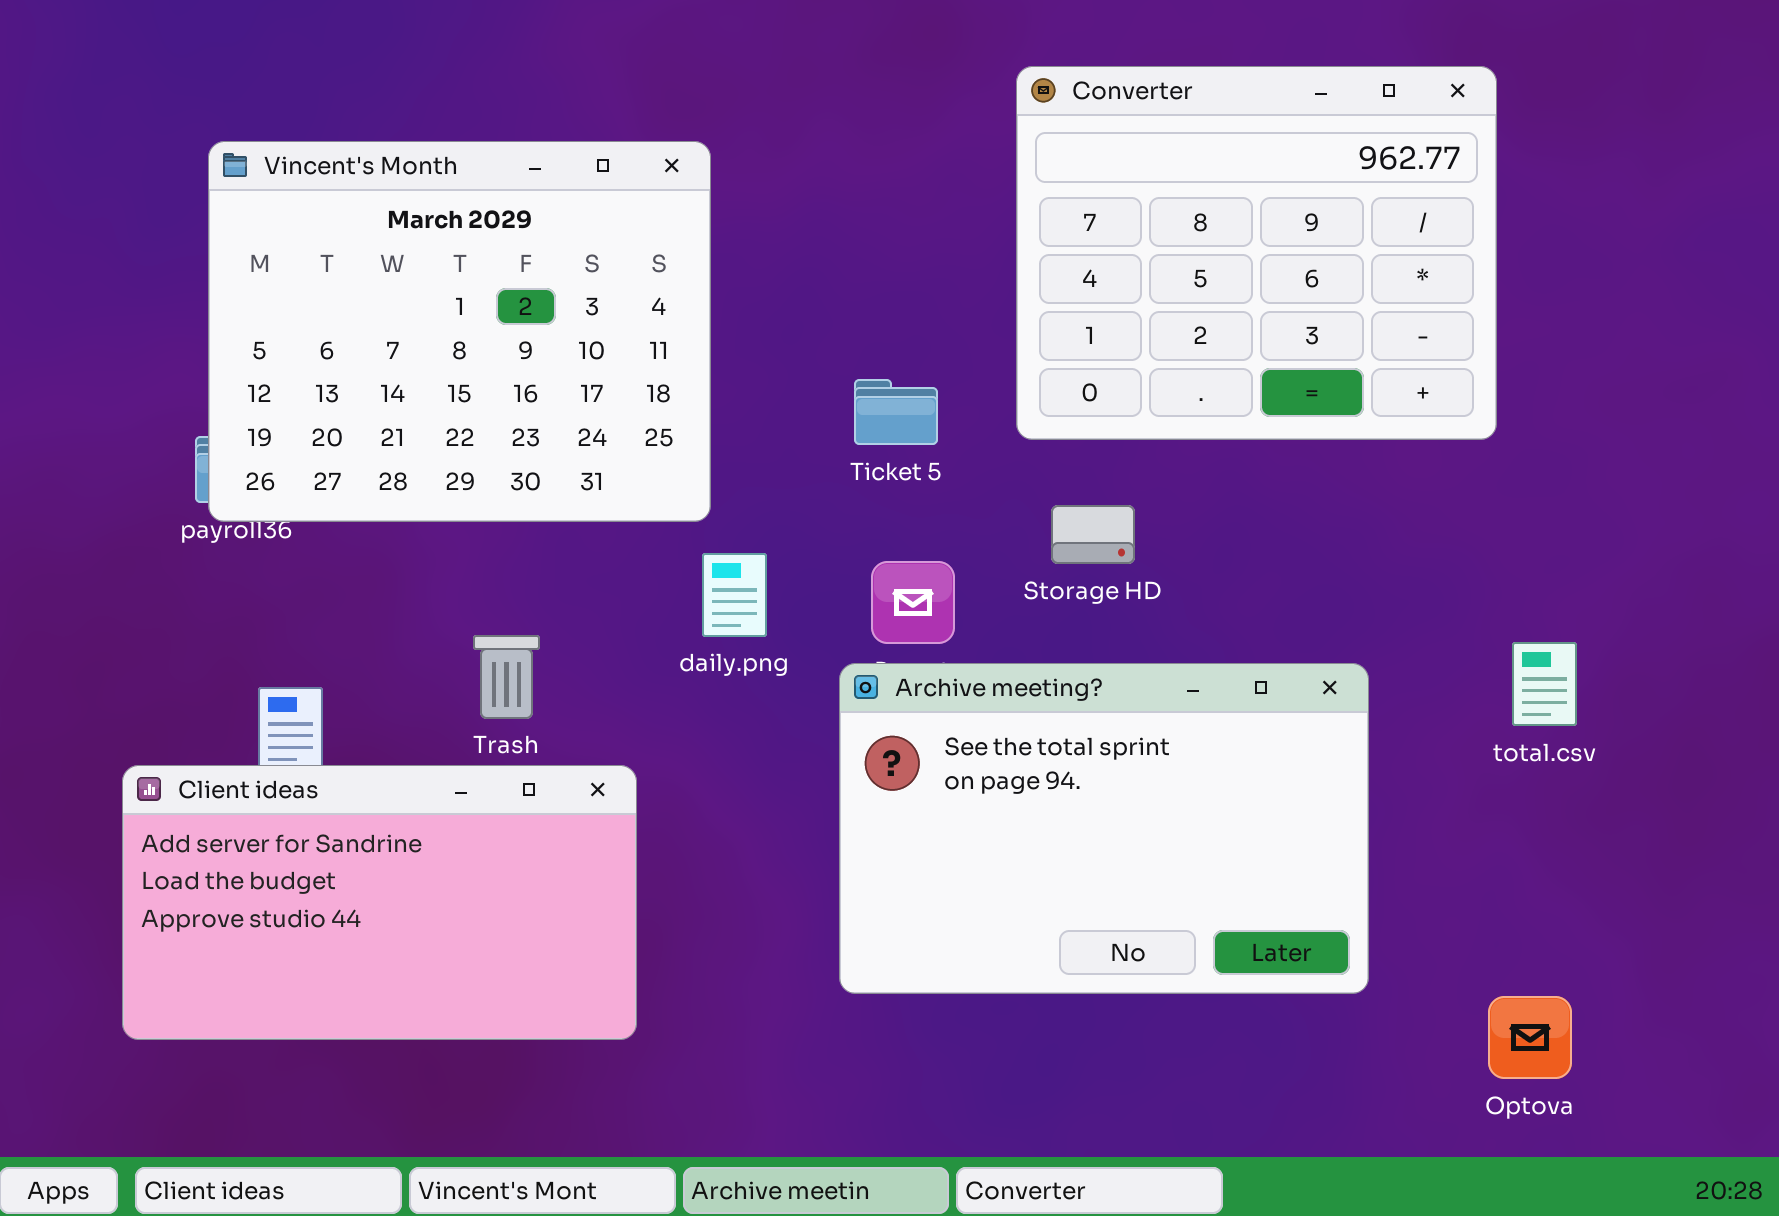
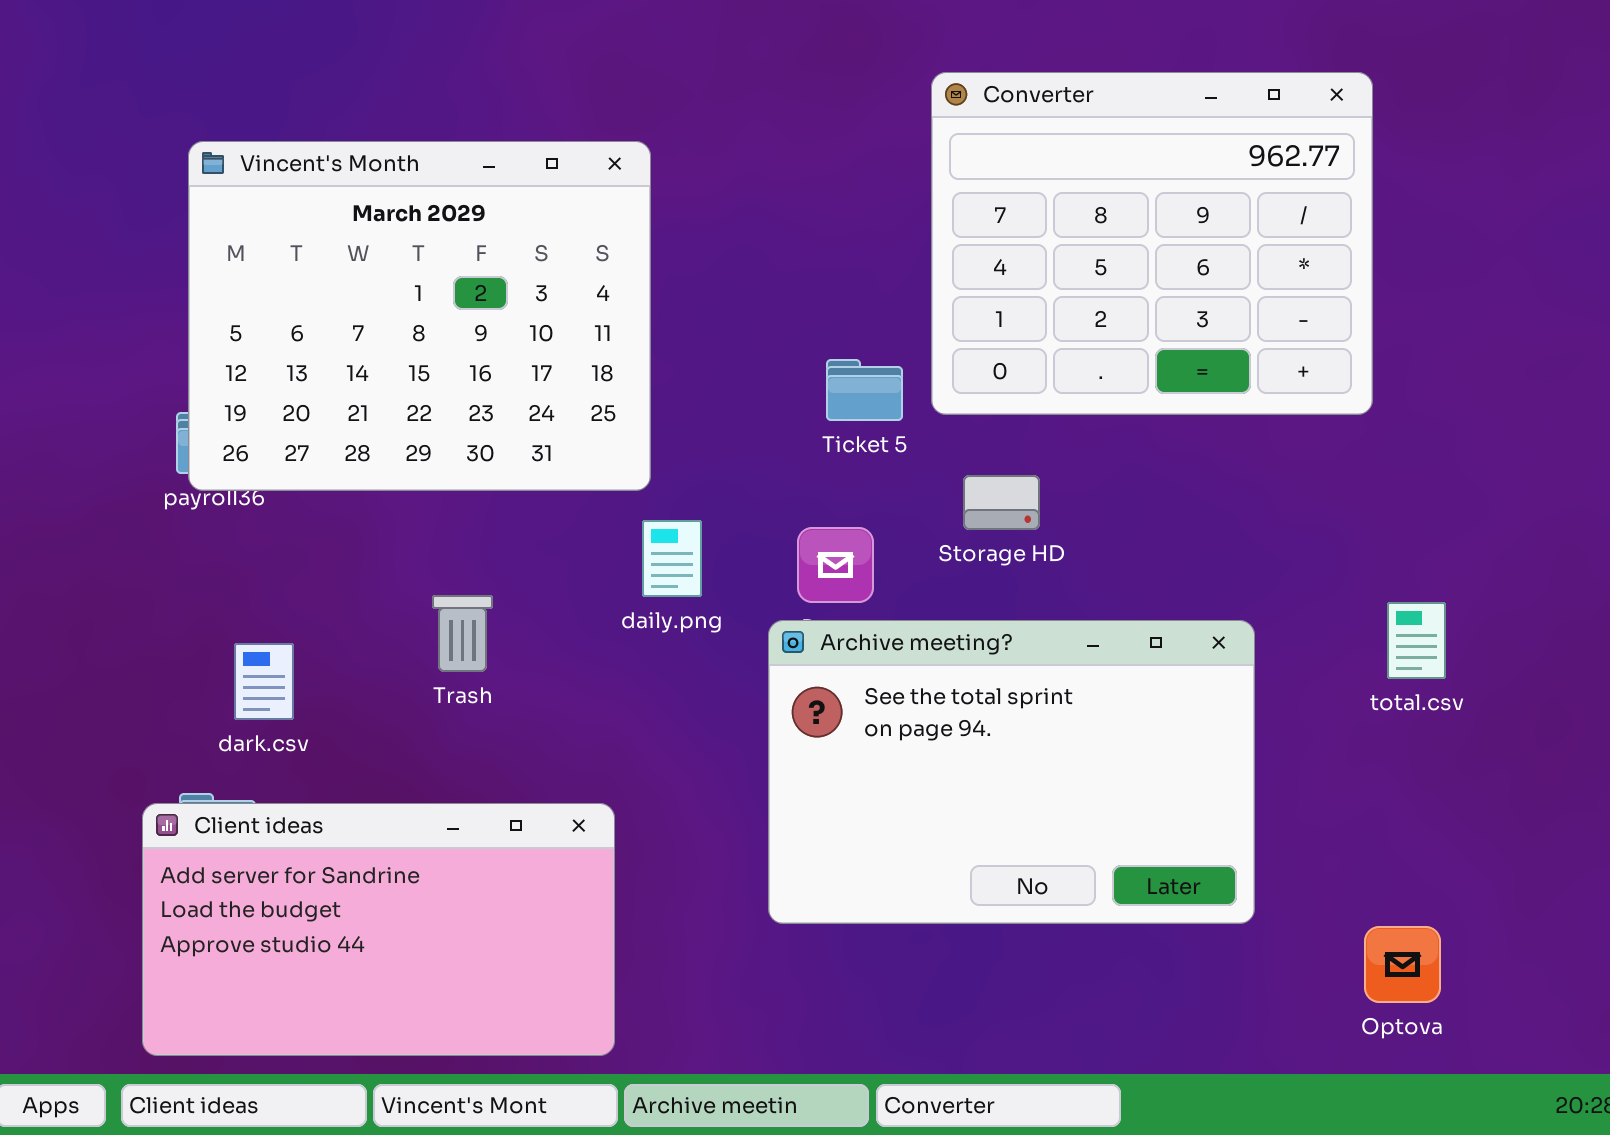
Ticket 5: [854,379,938,445] -> [826,359,903,421], moved
Client ideas: [122,765,637,1040] -> [142,803,615,1056], moved

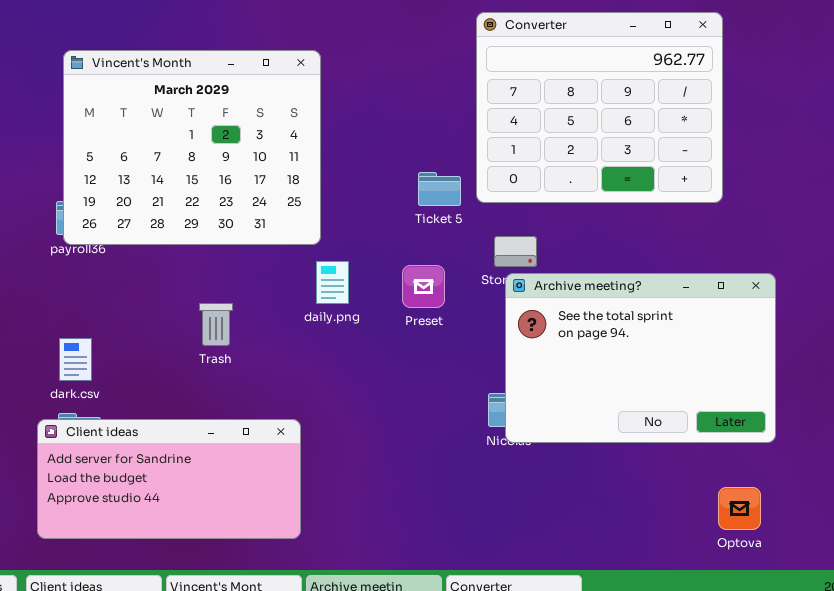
Archive meeting?: [768,620,1255,924] -> [505,273,776,443], moved
dark.csv: [234,643,294,720] -> [59,338,92,381], moved
Client ideas: [142,803,615,1056] -> [37,419,301,539], resized

